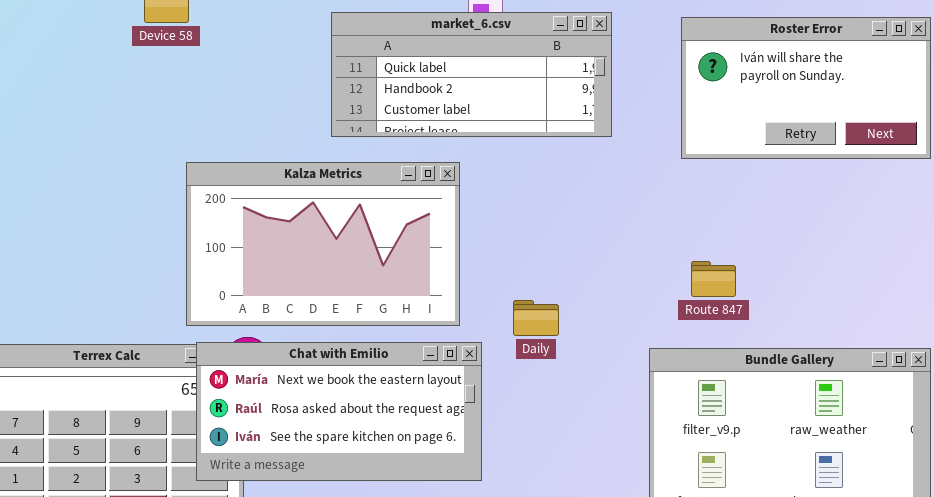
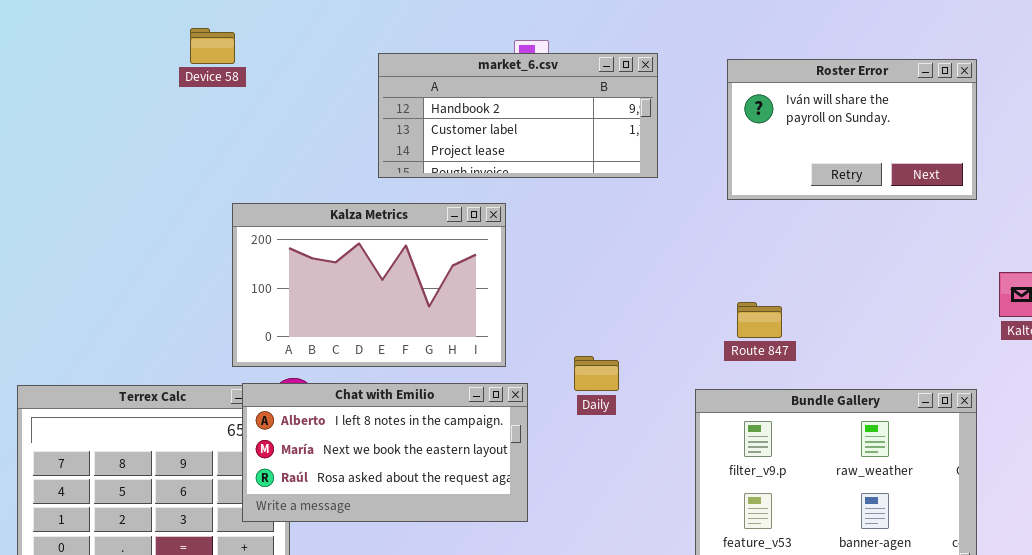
market_6.csv: [331,12,612,137] -> [378,53,658,178], scrolled down 1 row
Daily: [513,300,559,336] -> [574,356,619,391], moved
Chat with Emilio: [196,342,482,481] -> [242,383,528,522], scrolled up 1 row

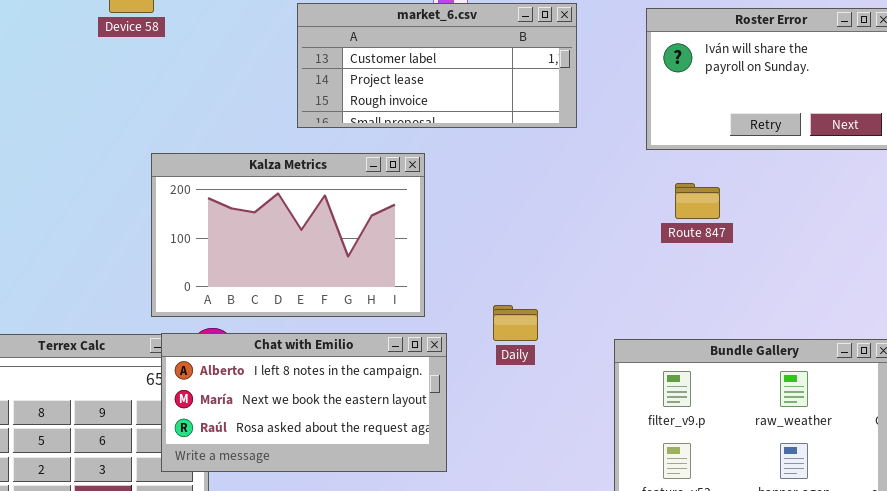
market_6.csv: [378,53,658,178] -> [297,3,577,128], scrolled down 1 row
Route 847: [737,302,782,338] -> [675,183,720,219], moved

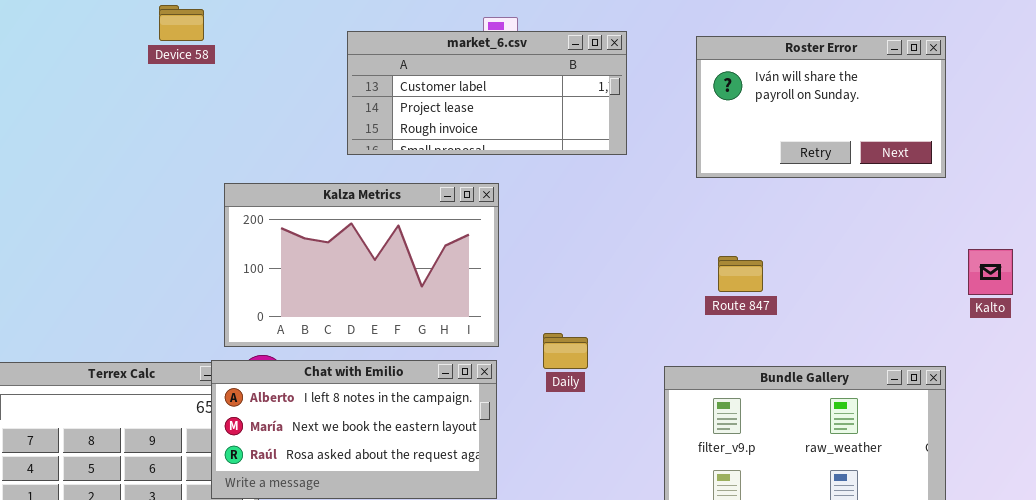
Kalza Metrics: [151,153,425,317] -> [224,183,499,347], moved
Route 847: [675,183,720,219] -> [718,256,763,292], moved

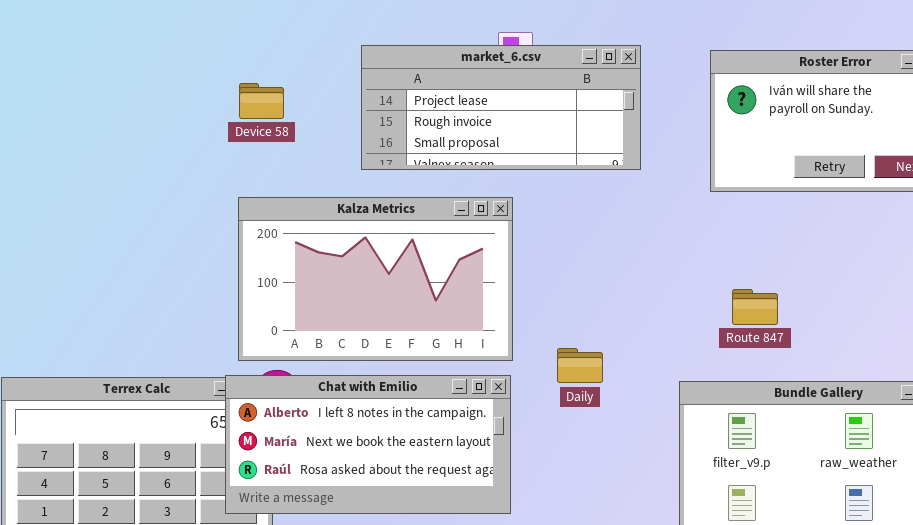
Device 58: [159,5,204,41] -> [239,83,284,119], moved
market_6.csv: [347,31,627,155] -> [361,45,641,170], scrolled down 1 row
Route 847: [718,256,763,292] -> [732,289,778,325], moved

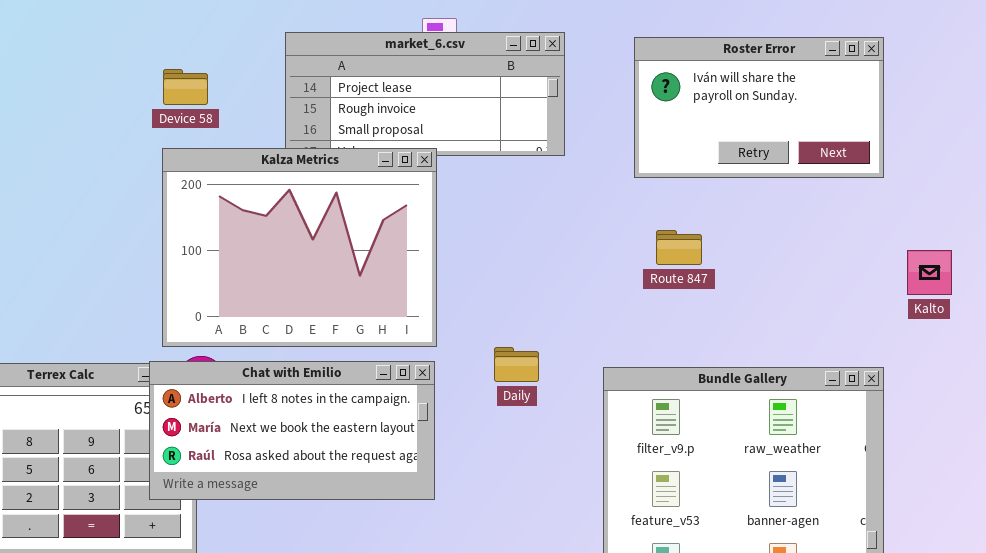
Kalza Metrics: [238,197,513,361] -> [162,148,437,347], resized
Route 847: [732,289,778,325] -> [656,230,702,265], moved
Daily: [557,348,603,383] -> [494,347,539,382], moved

